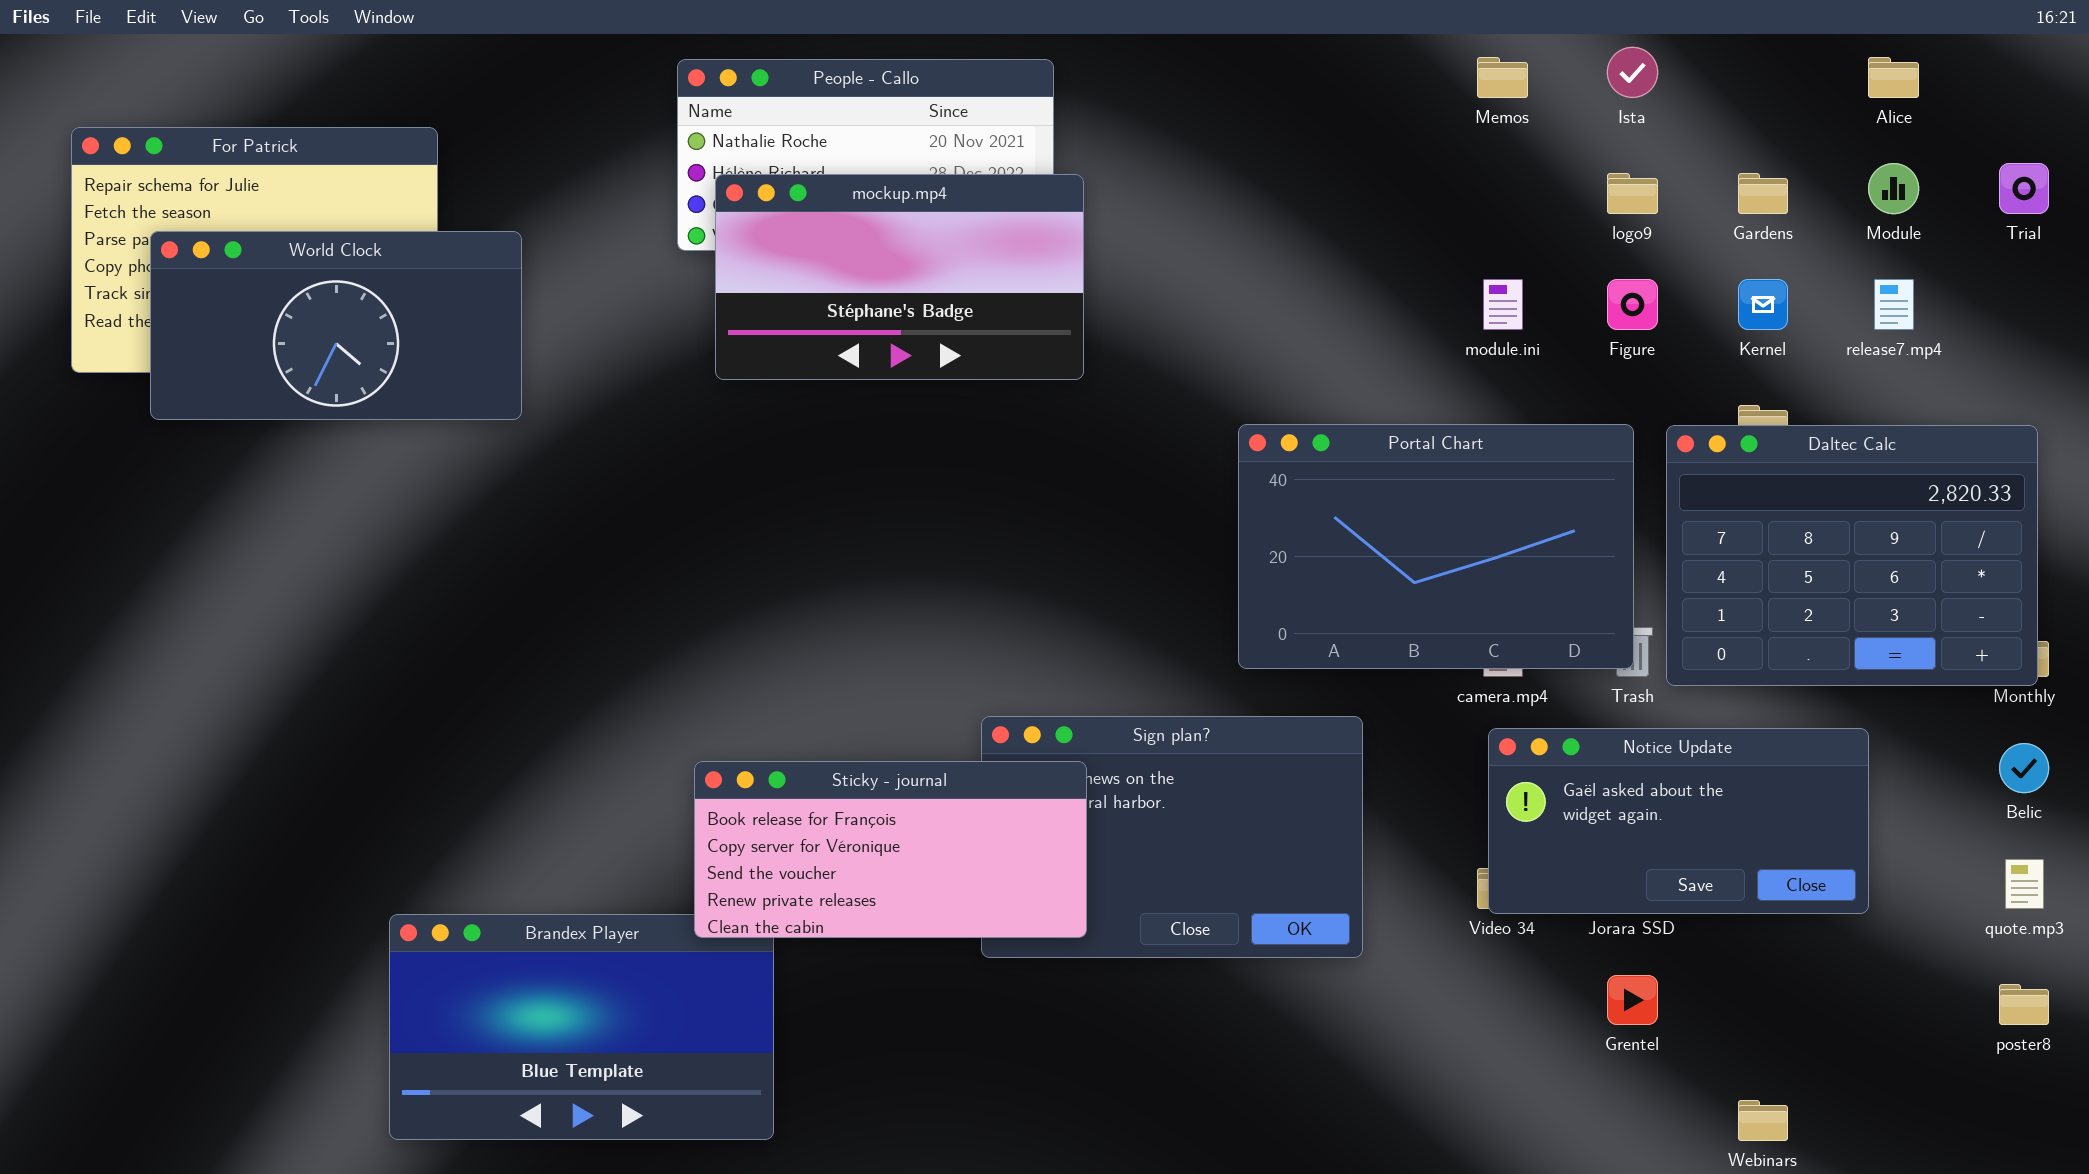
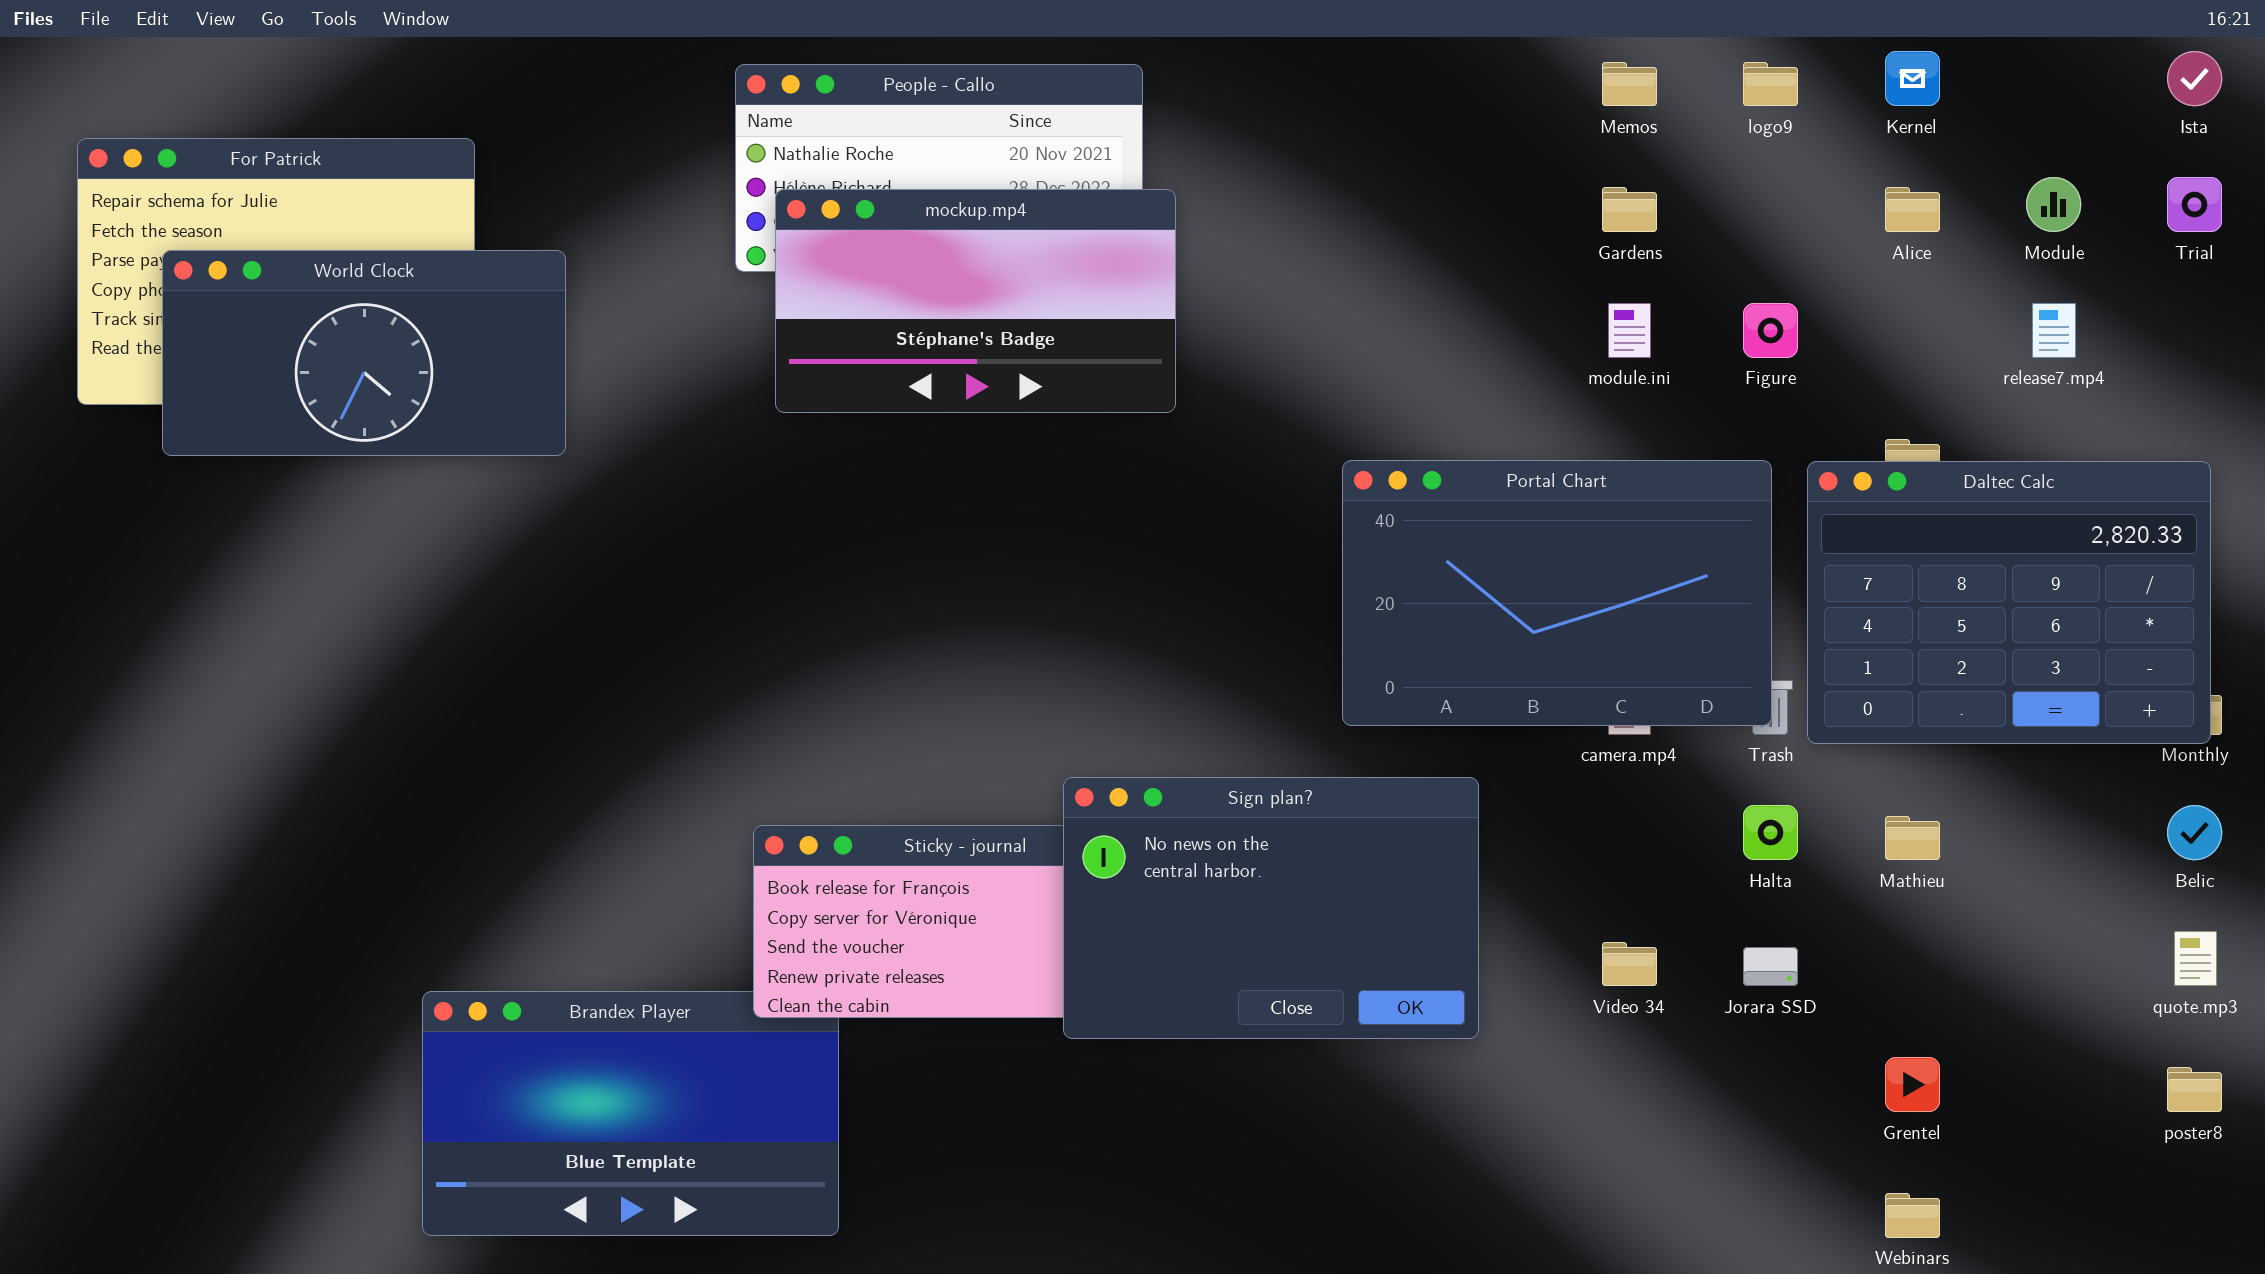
Ista: [1607,47,1658,98] -> [2167,51,2222,106], moved
Alice: [1868,57,1919,98] -> [1885,187,1940,232], moved
logo9: [1607,173,1658,214] -> [1743,62,1798,106], moved
Gardens: [1738,173,1788,214] -> [1602,187,1657,232], moved
Kernel: [1738,279,1788,330] -> [1885,51,1940,106], moved
Sign plan?: [981,716,1363,958] -> [1063,777,1479,1039], raised
Notice Update: [1488,728,1869,914] -> none, closed
Grentel: [1607,975,1658,1025] -> [1885,1057,1940,1112], moved

